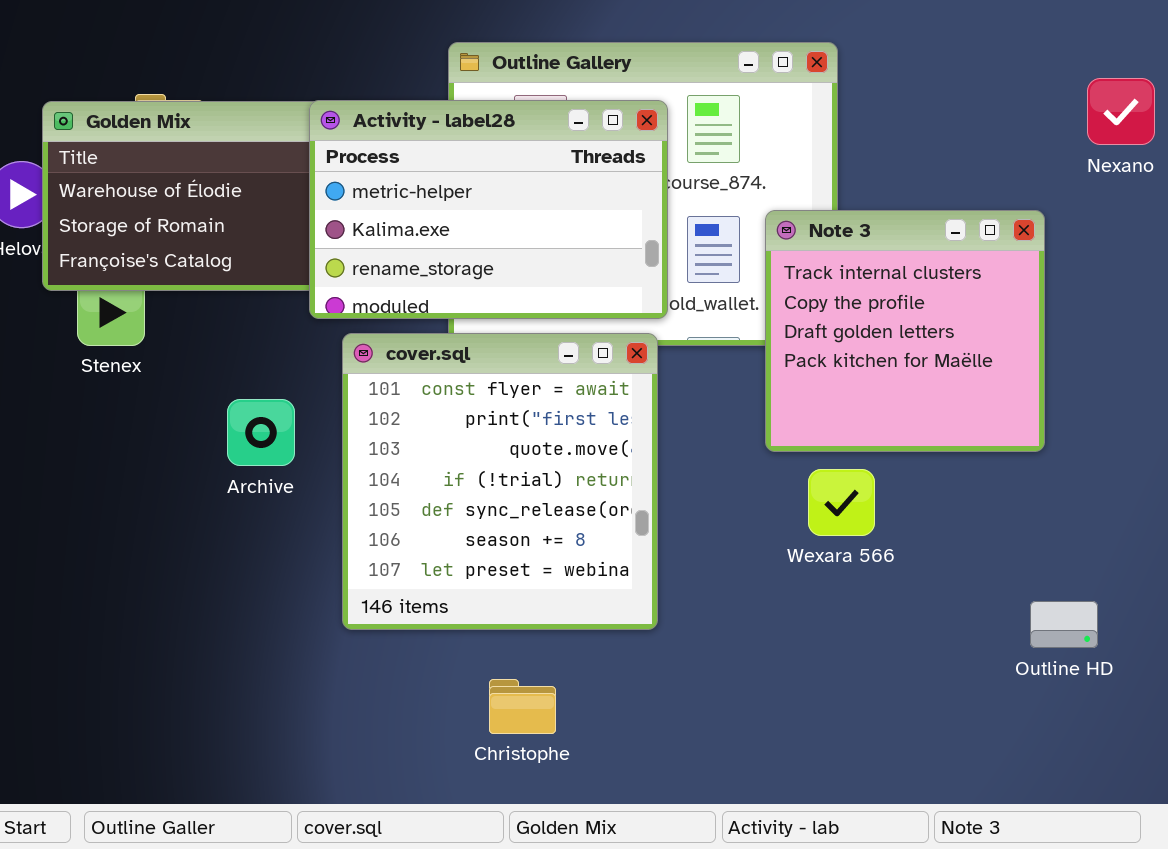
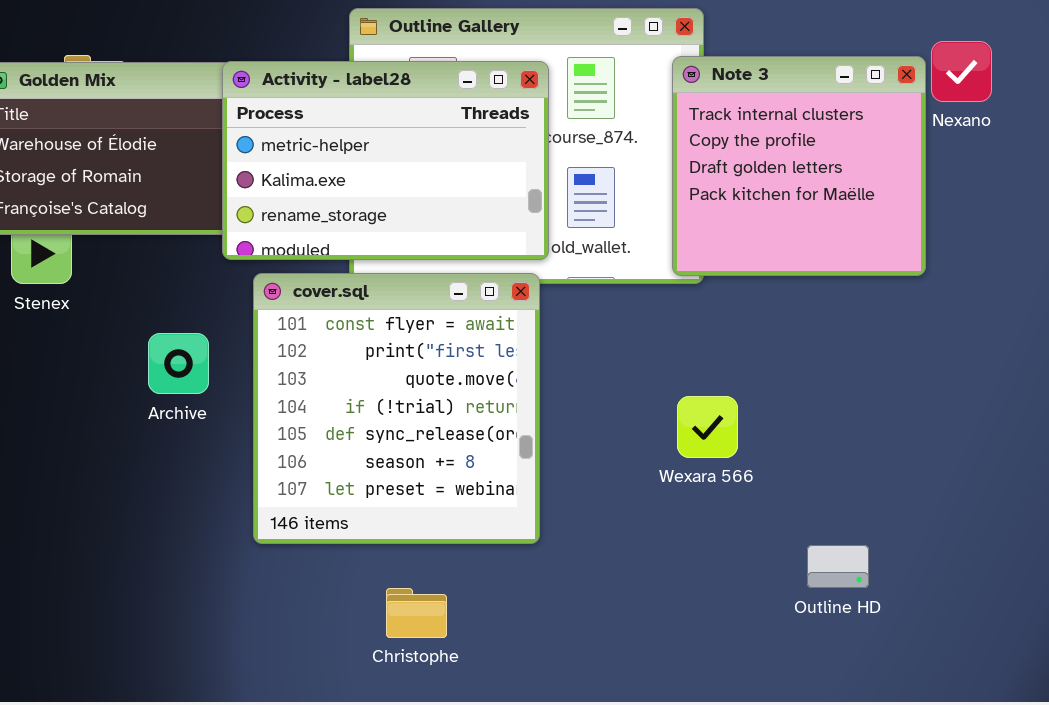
Note 3: [765,210,1045,452] -> [672,56,926,276], moved
Outline HD: [1030,601,1098,648] -> [807,545,869,588], moved

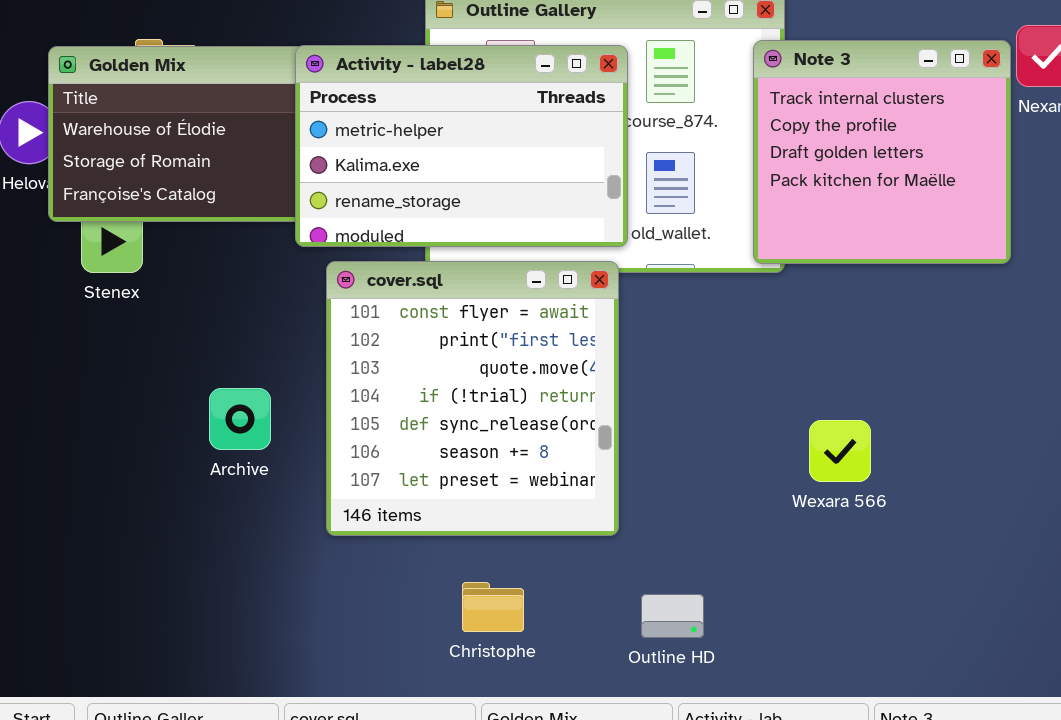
Archive: [148,333,209,394] -> [209,388,271,450], moved
Wexara 566: [677,396,738,458] -> [809,420,871,482], moved
Outline HD: [807,545,869,588] -> [641,594,704,638], moved

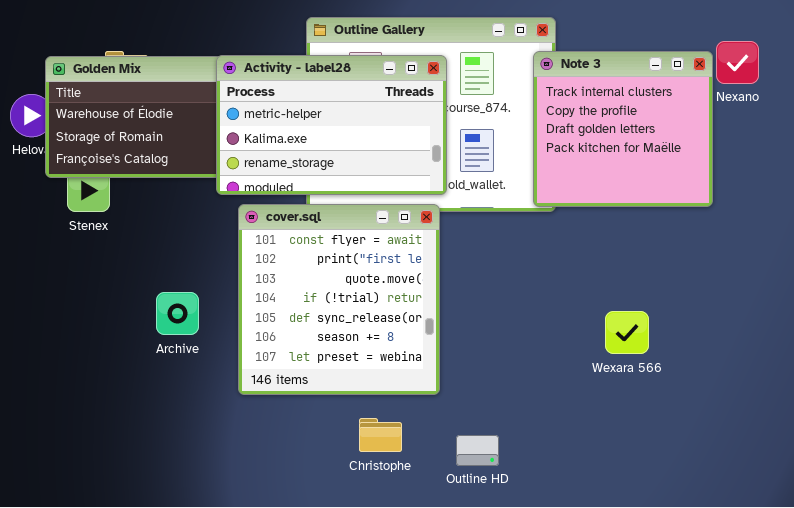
Wexara 566: [809,420,871,482] -> [605,311,649,354], moved
Christophe: [462,582,524,632] -> [359,418,402,452], moved

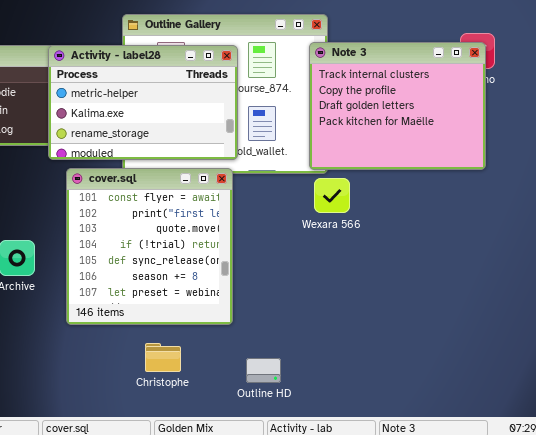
Note 3: [533,51,713,207] -> [309,42,486,170], resized
Wexara 566: [605,311,649,354] -> [314,178,350,213], moved
Christophe: [359,418,402,452] -> [145,343,181,372], moved

